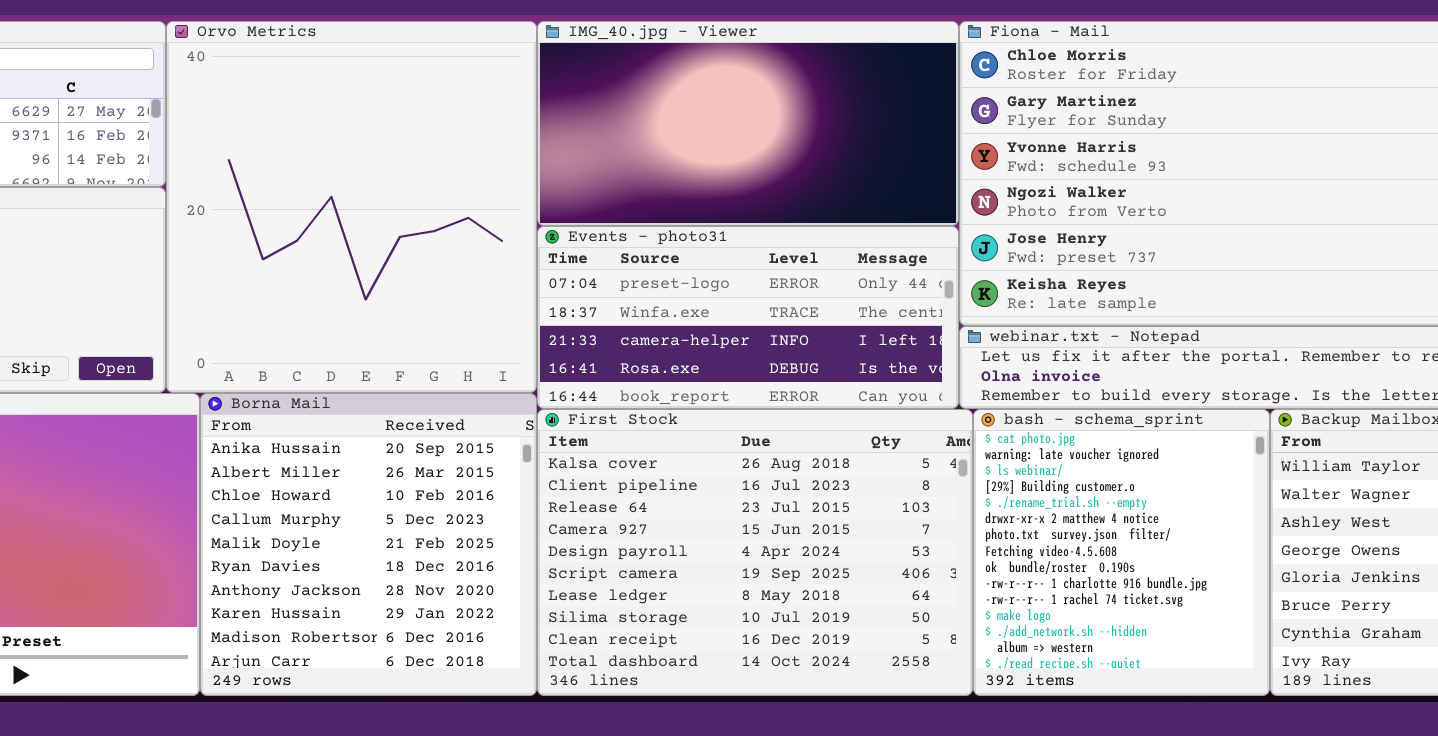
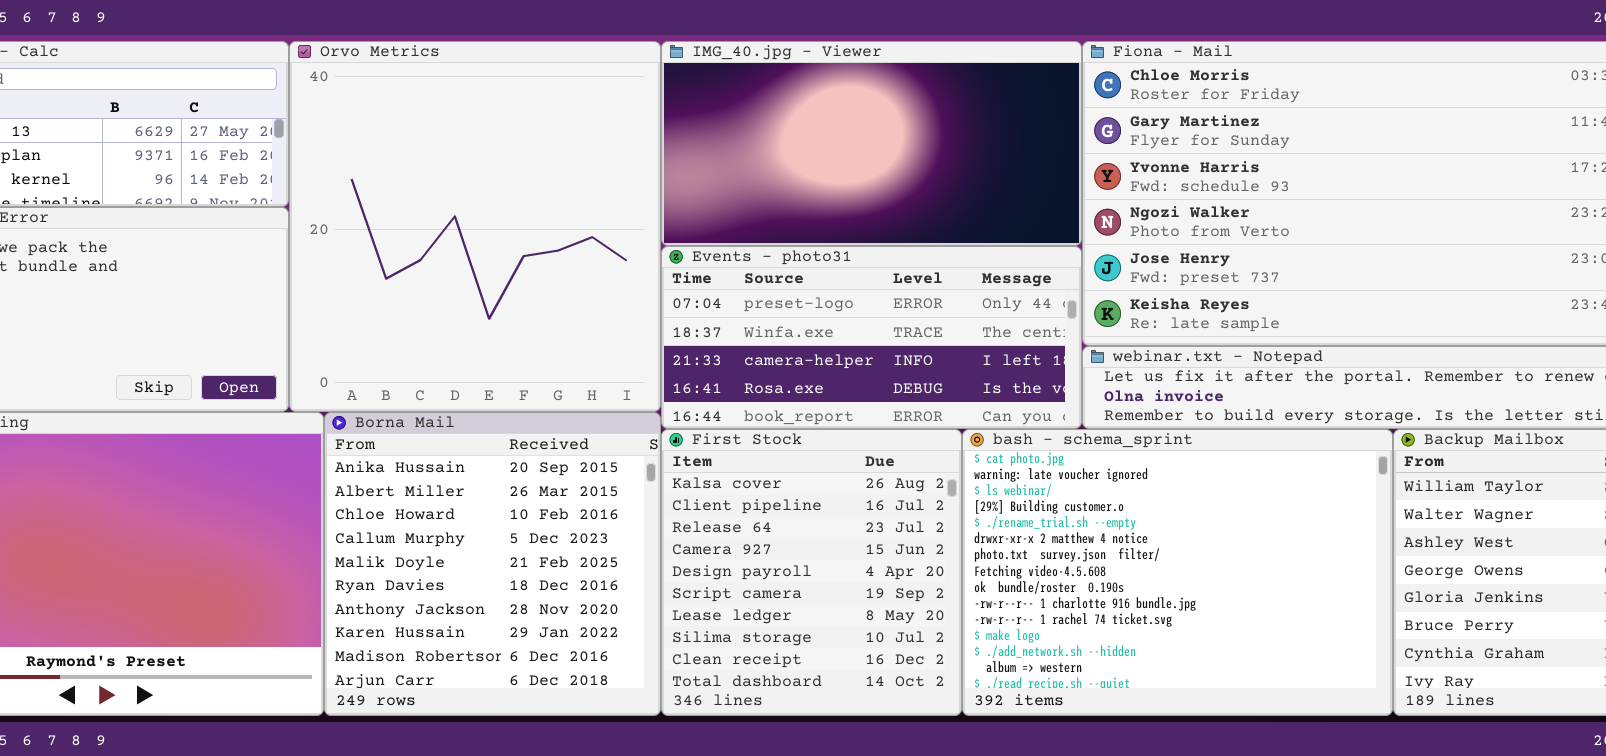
First Stock: [537,409,973,696] -> [661,429,962,716], resized
bash - schema_sprint: [973,409,1270,696] -> [962,429,1393,716], resized

